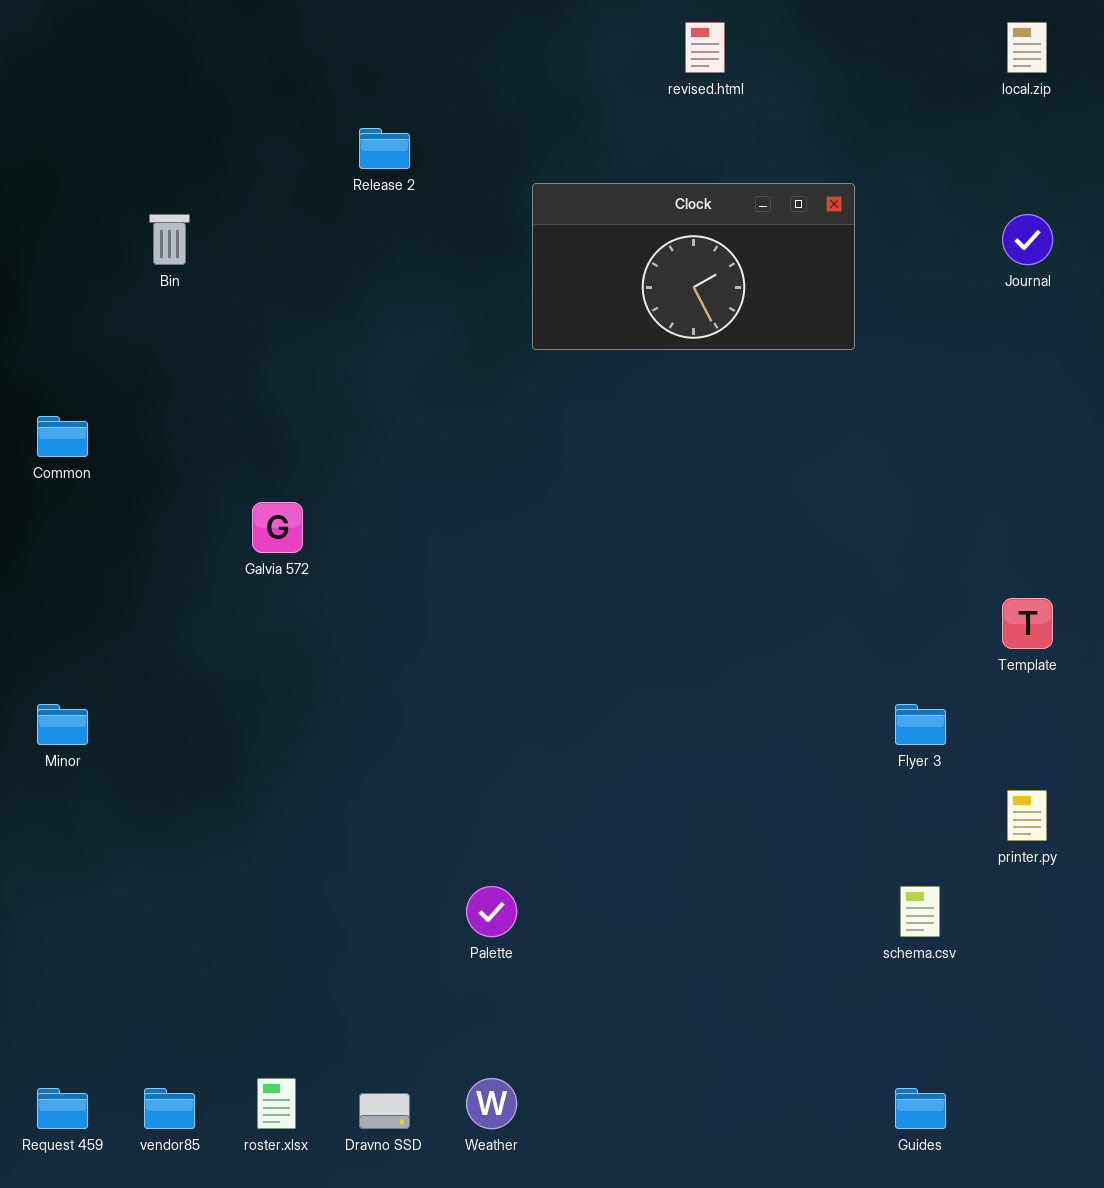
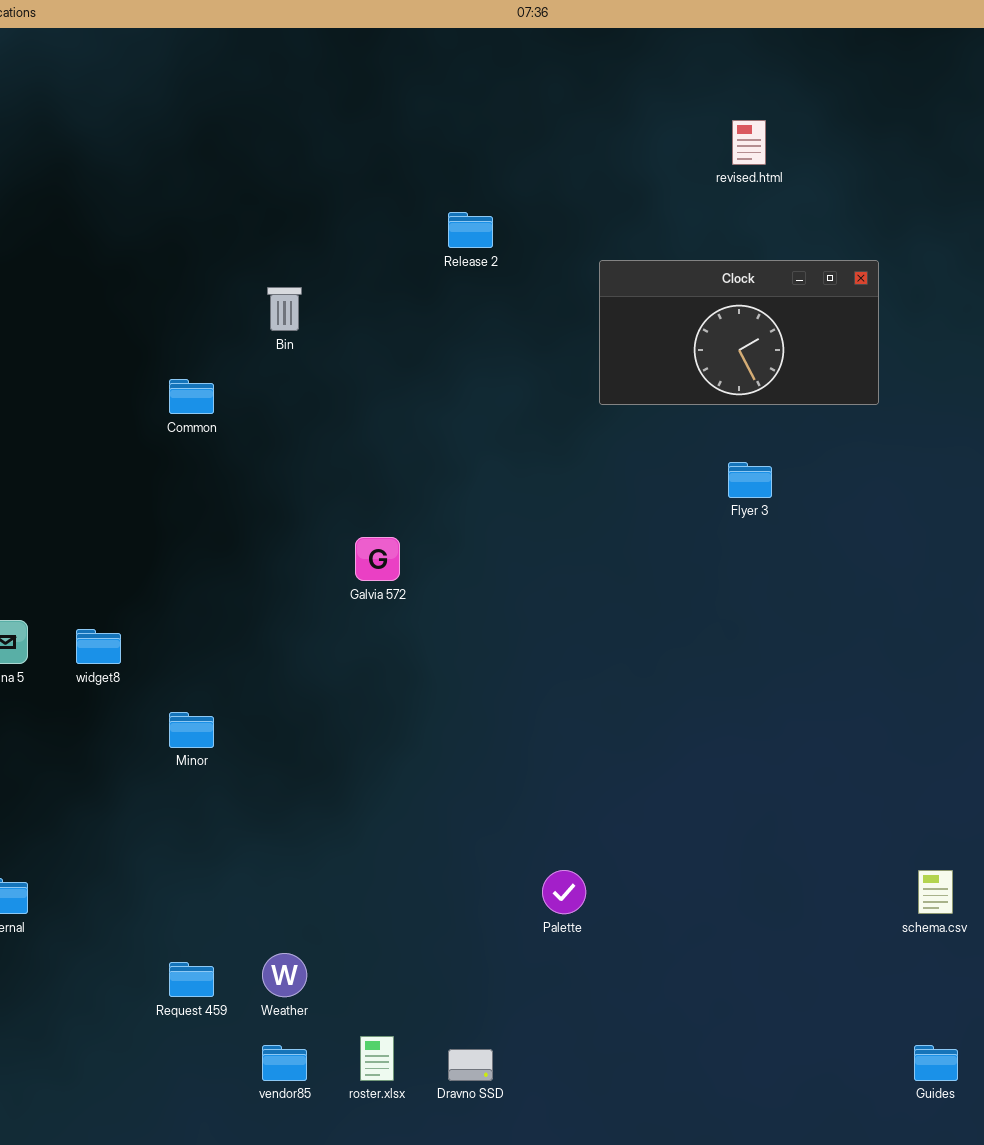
Common: [37,416,88,457] -> [169,379,214,414], moved
Flyer 3: [895,704,946,745] -> [728,462,772,498], moved
Weather: [466,1078,517,1129] -> [262,953,307,997], moved
Request 459: [37,1088,88,1129] -> [169,962,214,997], moved

